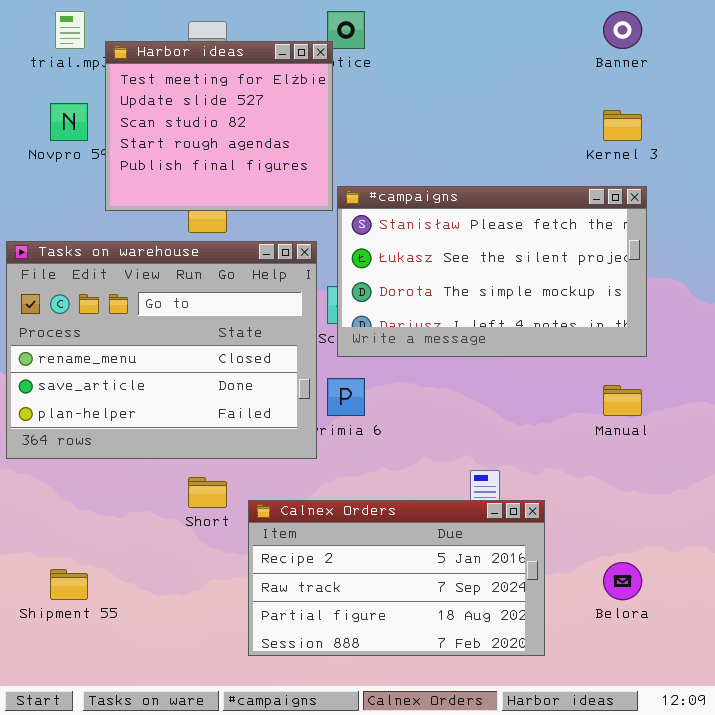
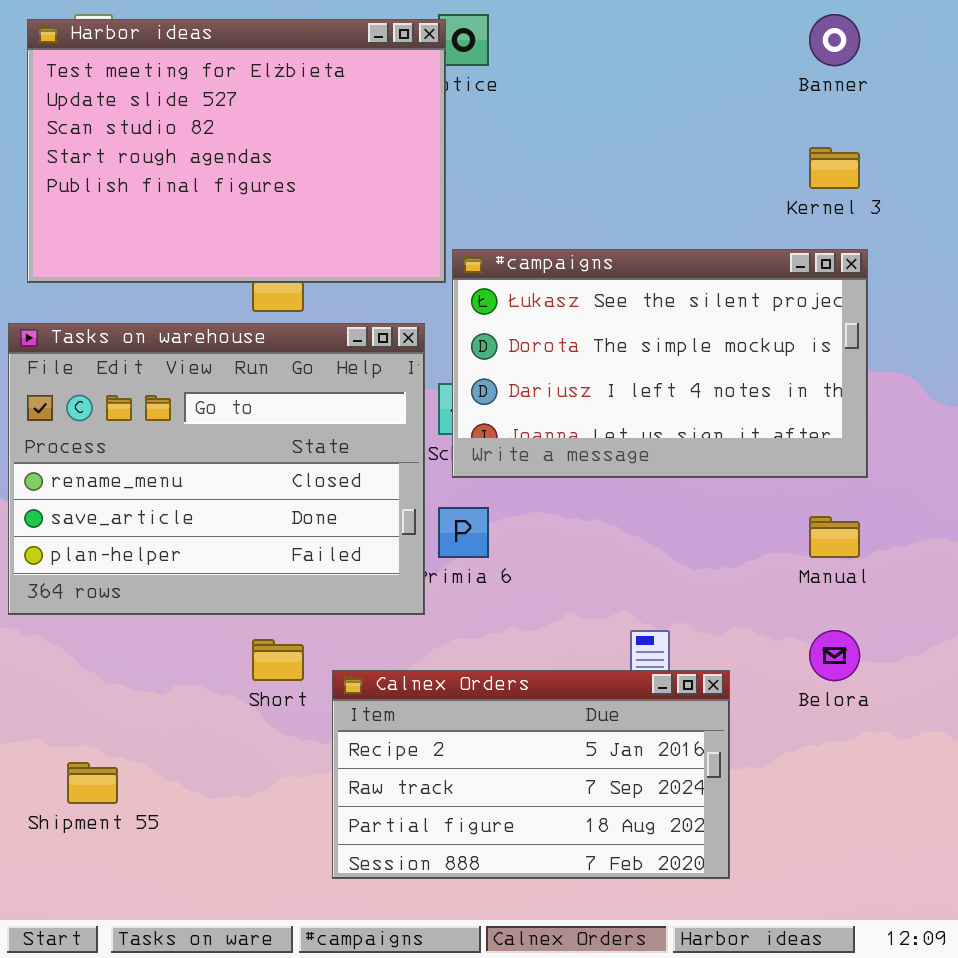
Harbor ideas: [105,41,333,211] -> [27,19,446,283], resized
#campaigns: [337,186,647,357] -> [452,249,868,478], scrolled down 1 row
Belora: [603,562,642,600] -> [809,630,860,681], moved

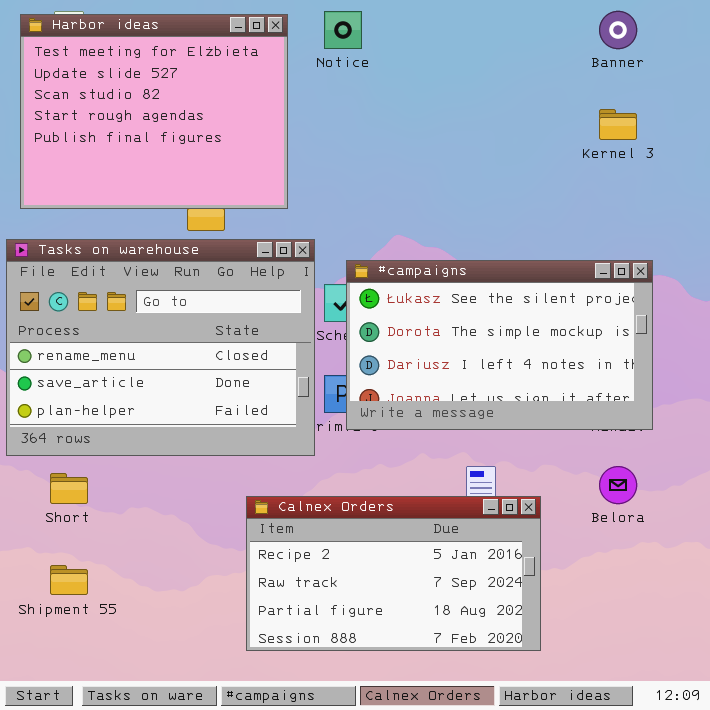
Harbor ideas: [27,19,446,283] -> [20,14,288,209], resized
#campaigns: [452,249,868,478] -> [346,260,653,430], moved
Short: [252,639,304,681] -> [50,473,88,504], moved

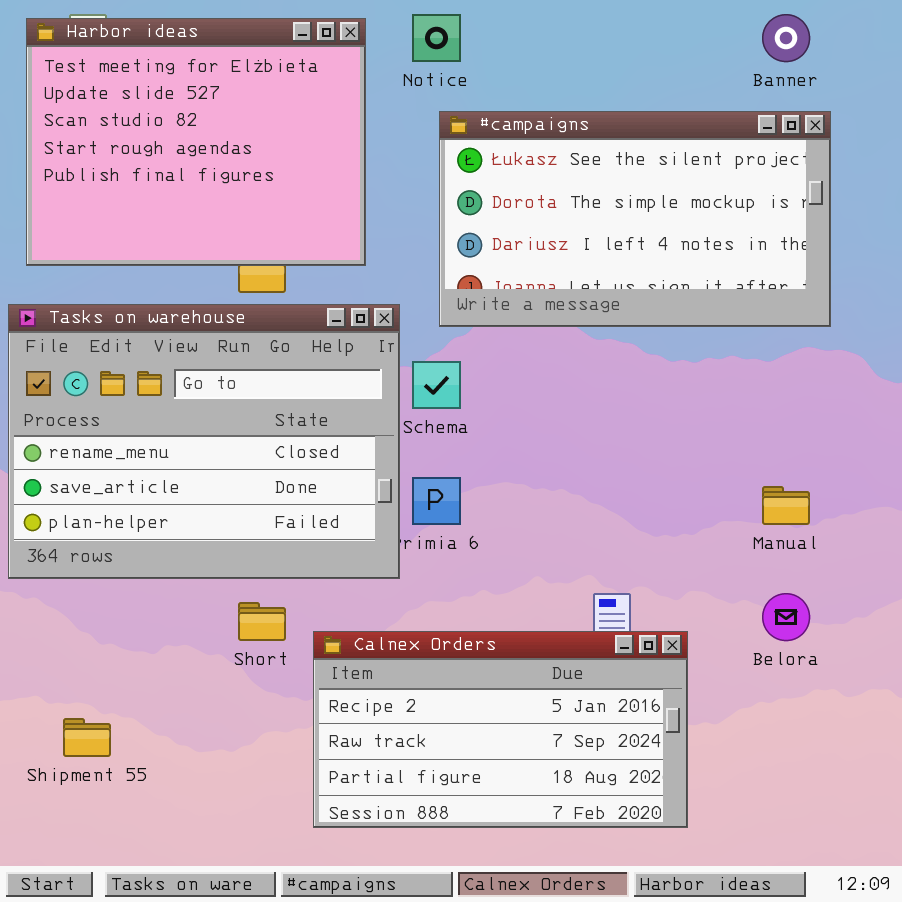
#campaigns: [346,260,653,430] -> [439,111,831,327], moved
Short: [50,473,88,504] -> [238,602,286,641], moved

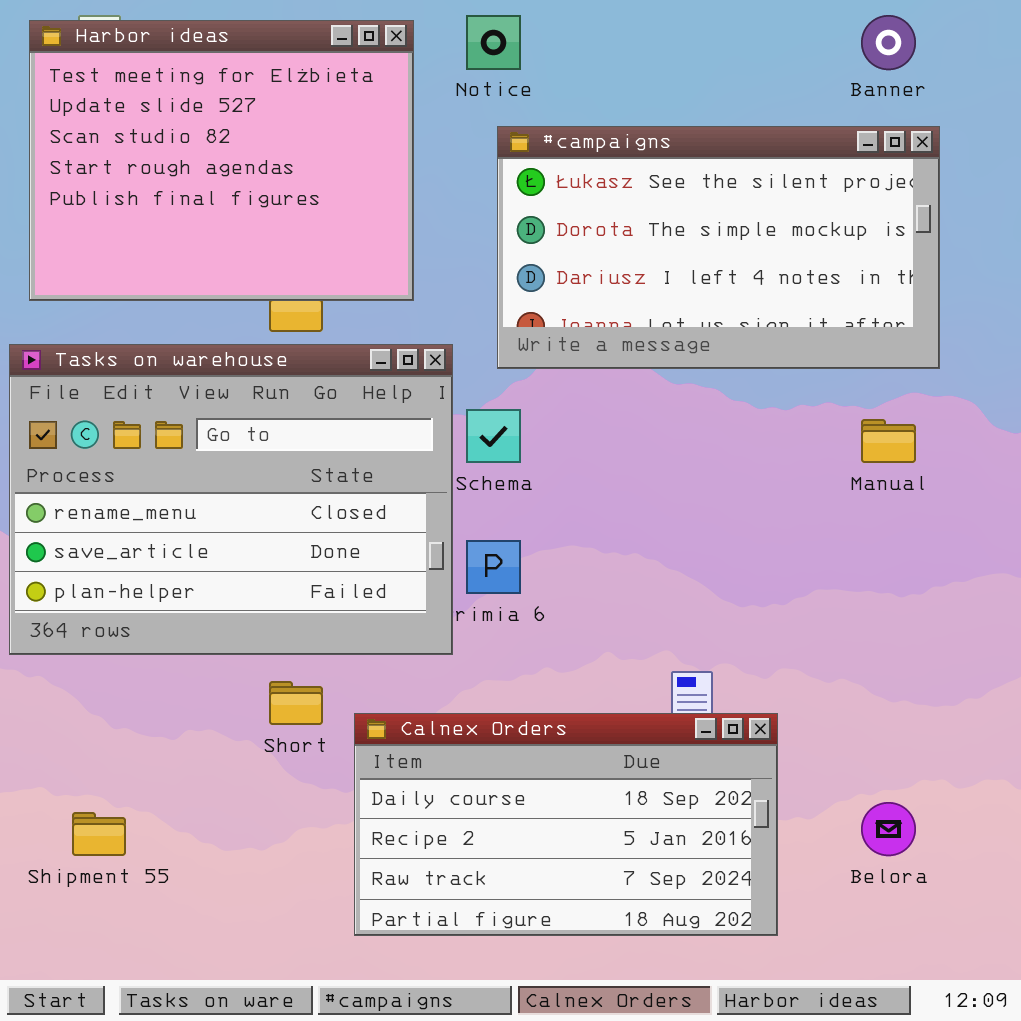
Manual: [762,486,810,525] -> [861,419,916,463], moved
Belora: [762,593,810,641] -> [861,802,916,856], moved
Calnex Orders: [313,631,688,828] -> [354,713,778,936], scrolled up 1 row

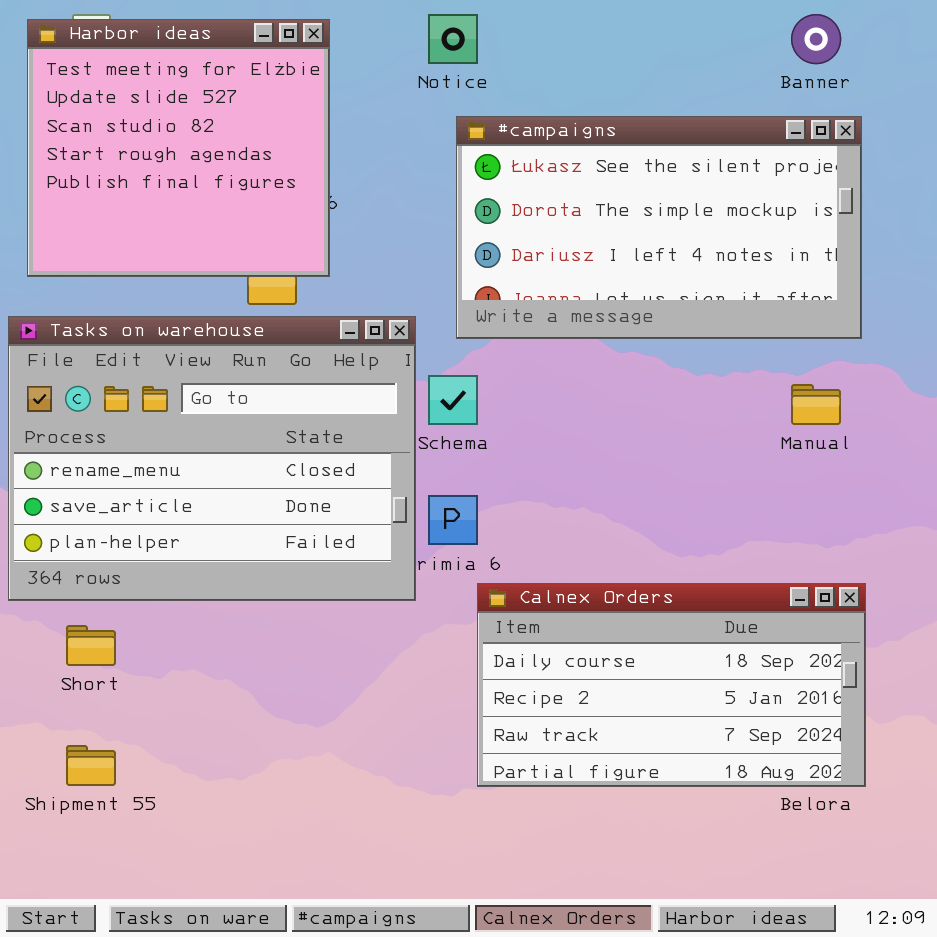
Harbor ideas: [29,20,414,301] -> [27,19,330,277], resized
Short: [269,681,323,725] -> [66,625,116,666], moved
Calnex Orders: [354,713,778,936] -> [477,583,866,787], moved

